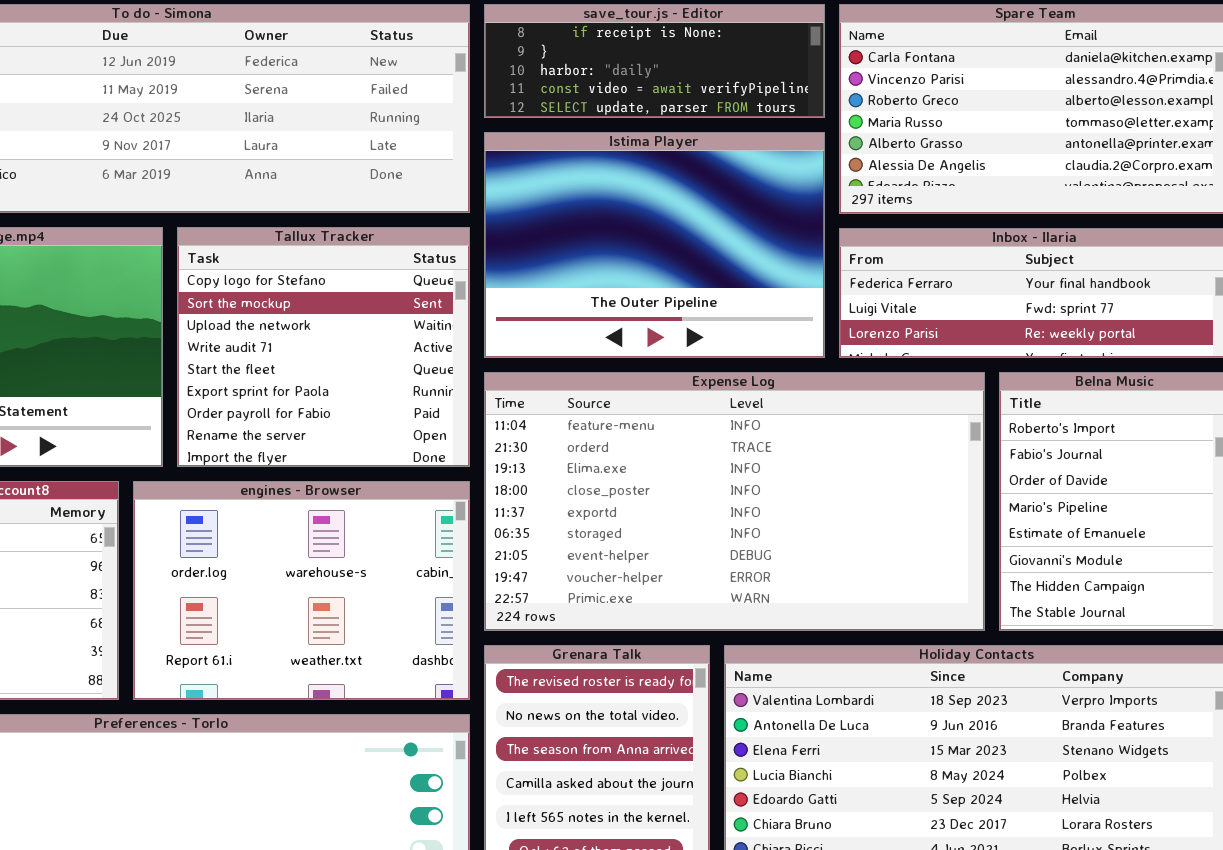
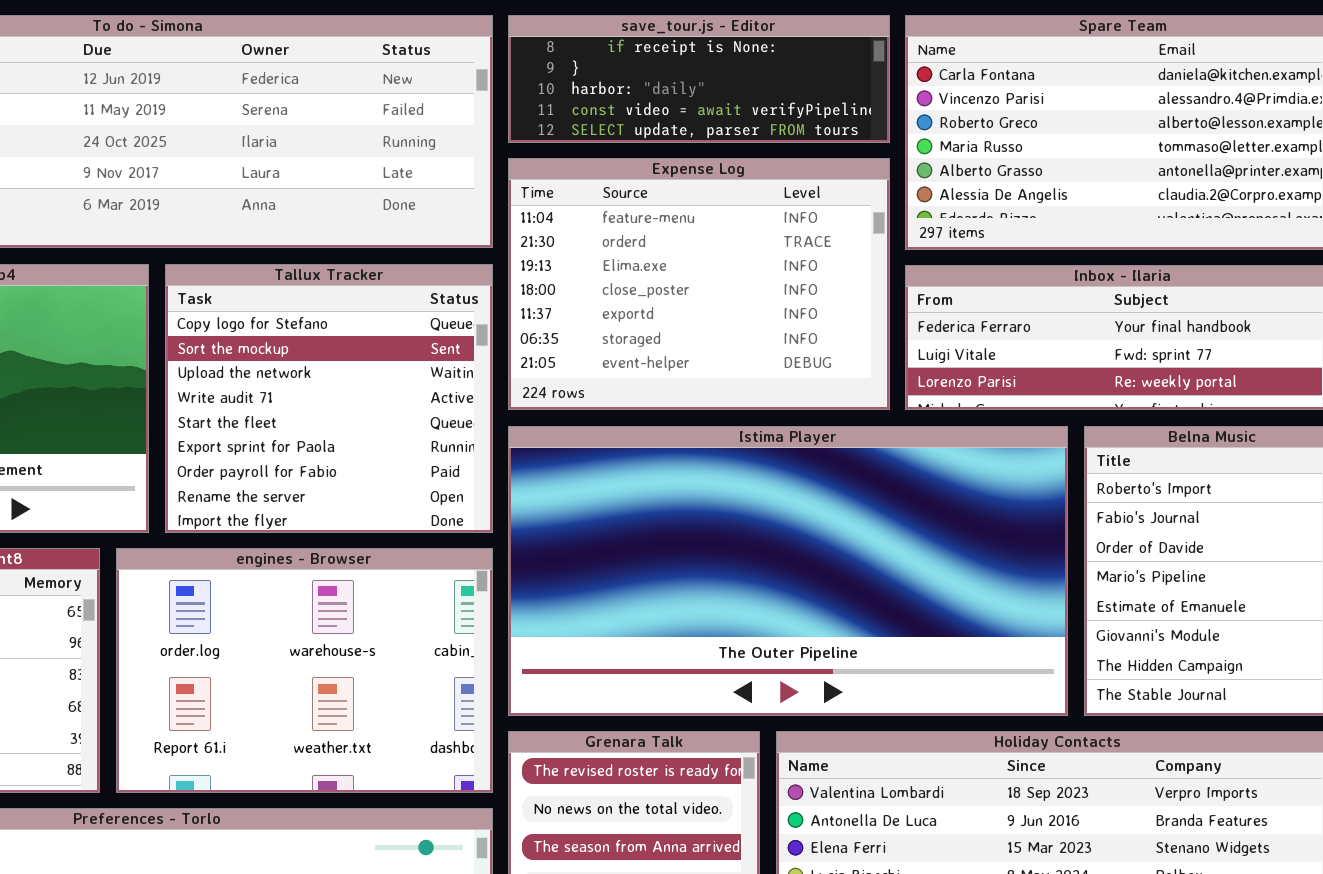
Istima Player: [484,132,825,358] -> [508,426,1068,716], moved, resized
Expense Log: [484,372,985,631] -> [508,158,890,410], moved, resized

